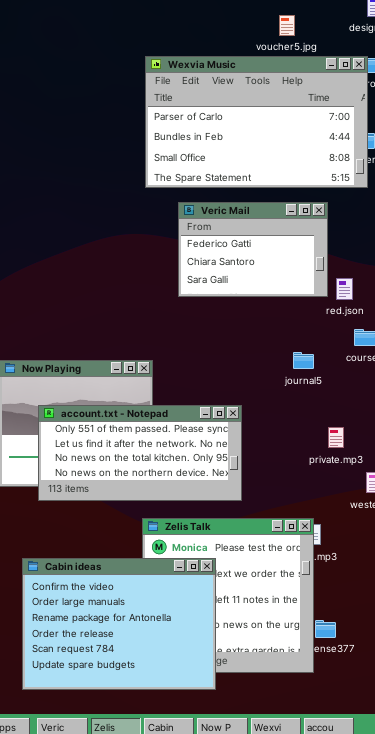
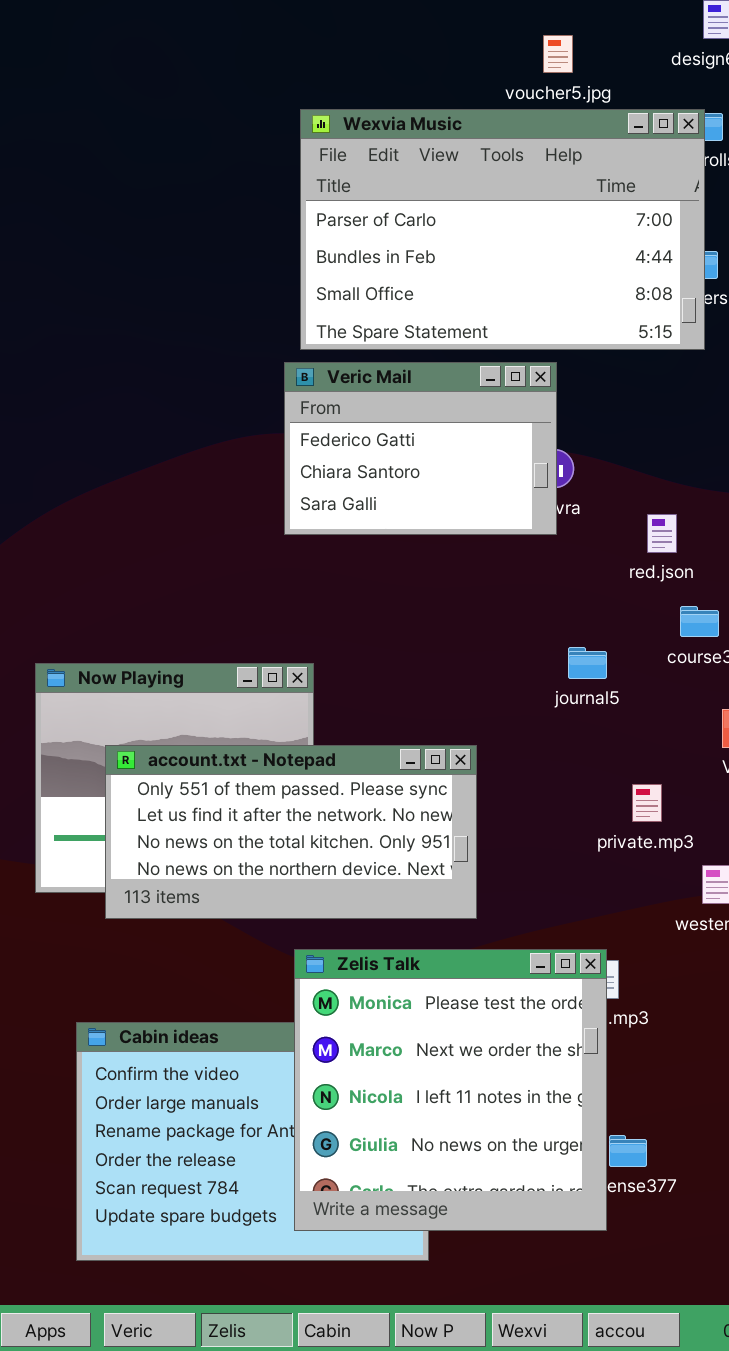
Veric Mail: [178,202,328,297] -> [284,362,557,535], moved
Zelis Talk: [142,518,314,673] -> [294,949,607,1231], raised

